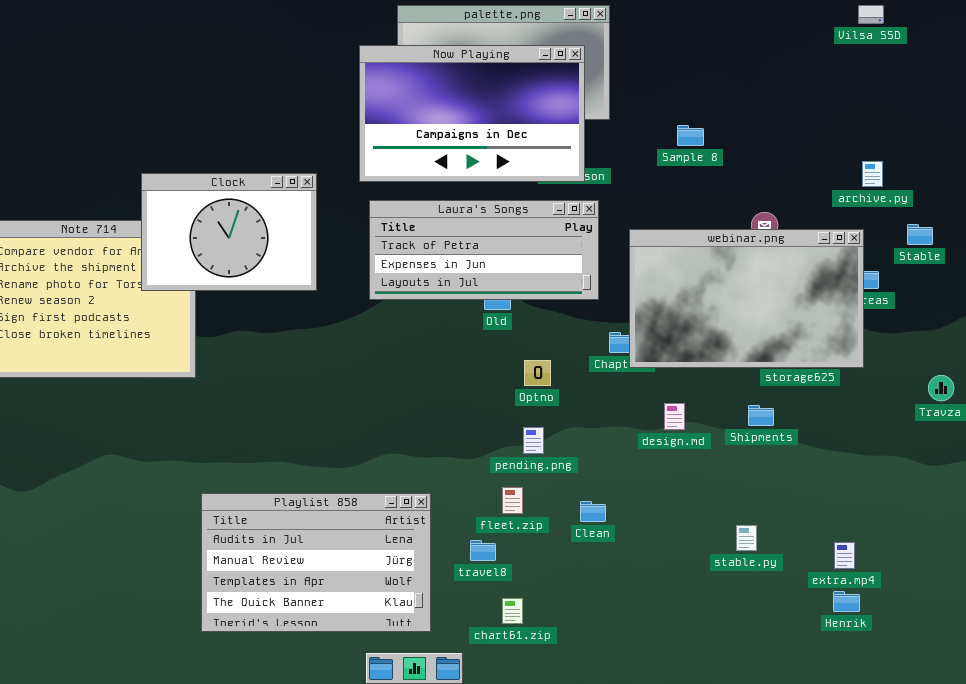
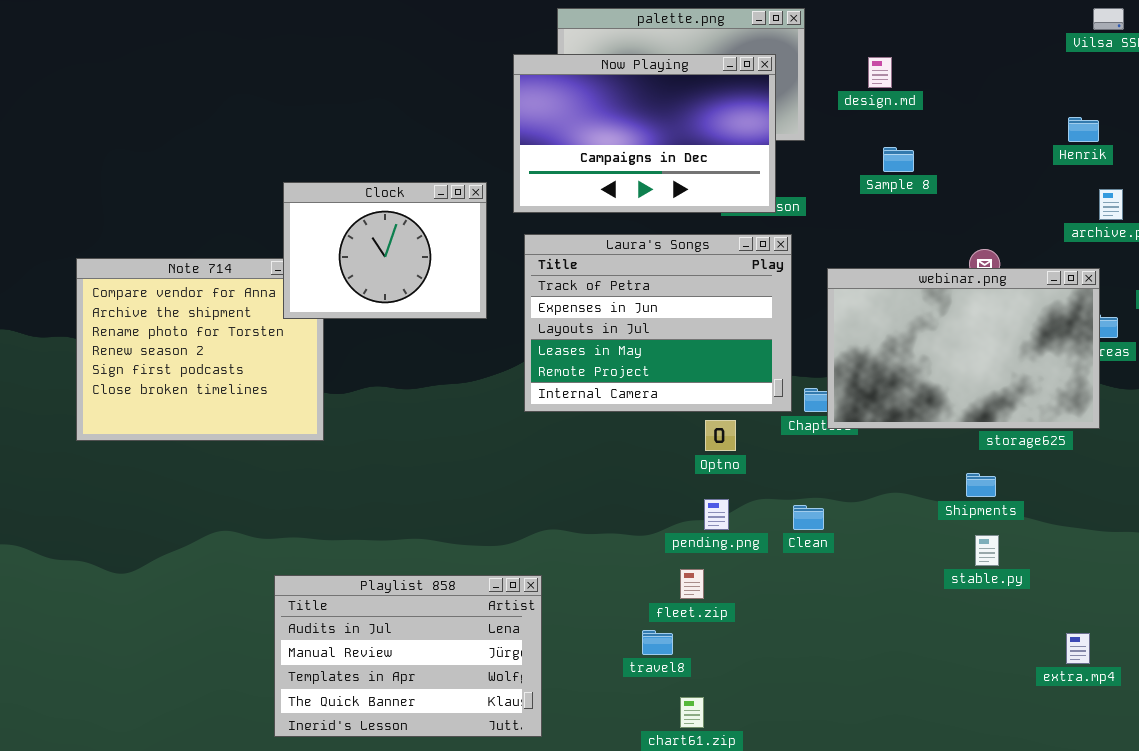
Clock: [141,173,317,291] -> [283,182,487,319], moved
Laura's Songs: [369,200,599,300] -> [524,234,792,412], resized
design.md: [664,403,685,430] -> [868,57,892,88], moved
Playlist 858: [201,493,431,632] -> [274,575,542,737], moved
Clean: [580,501,606,522] -> [793,505,824,530], moved
stable.py: [736,525,757,551] -> [975,535,999,566], moved
Henrik: [833,591,860,612] -> [1068,117,1099,142], moved

